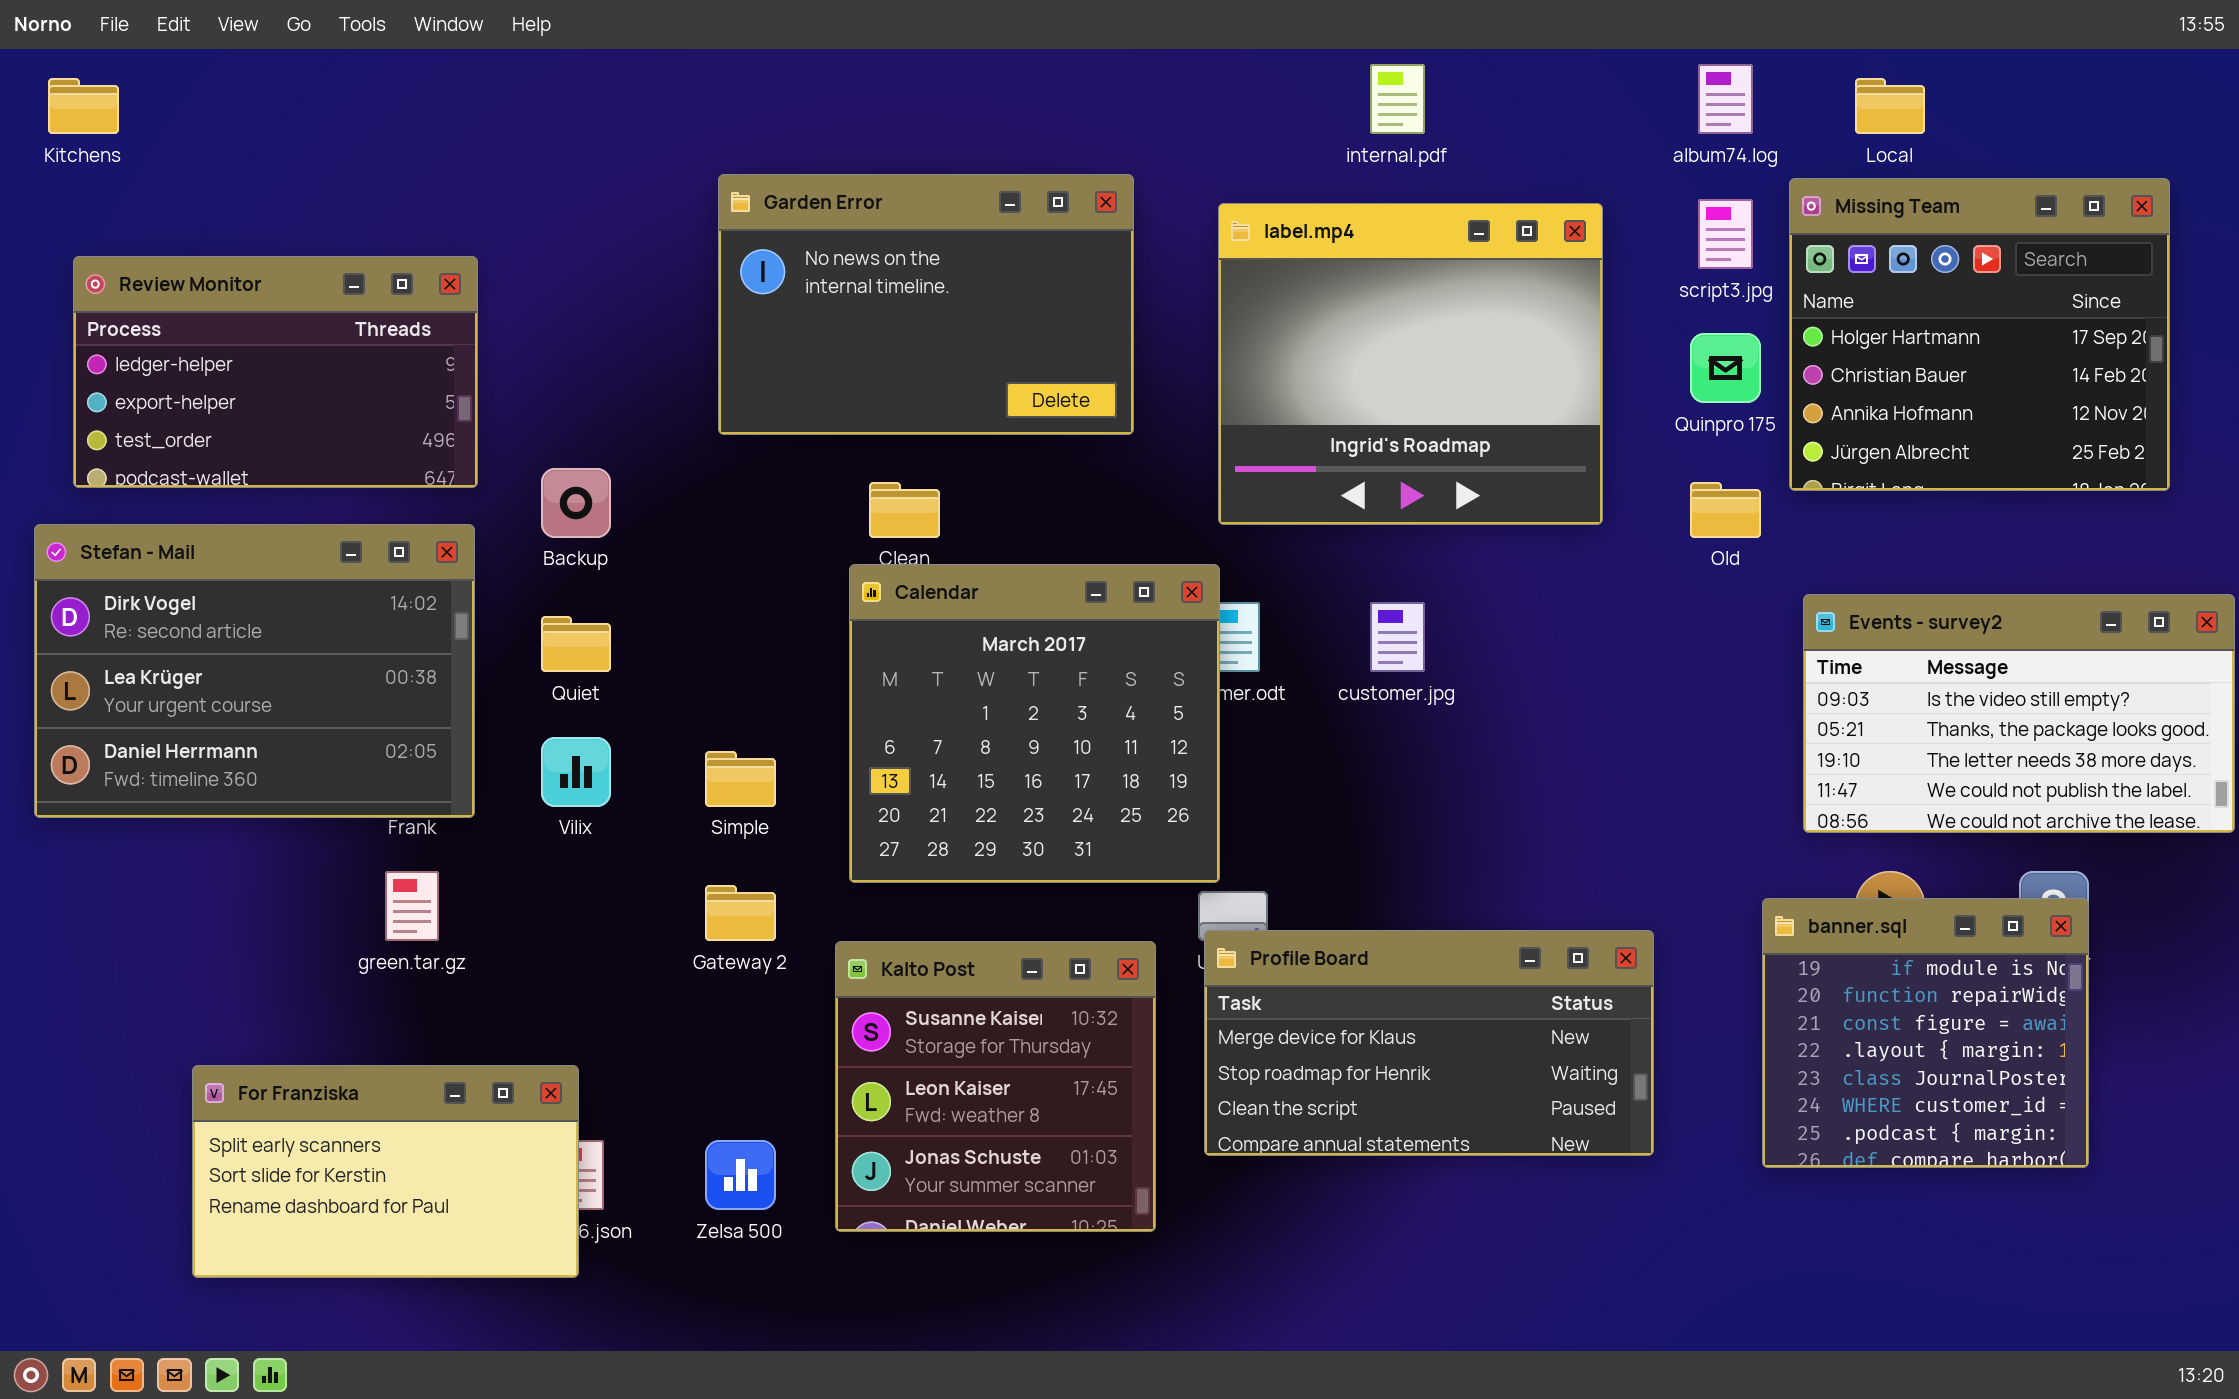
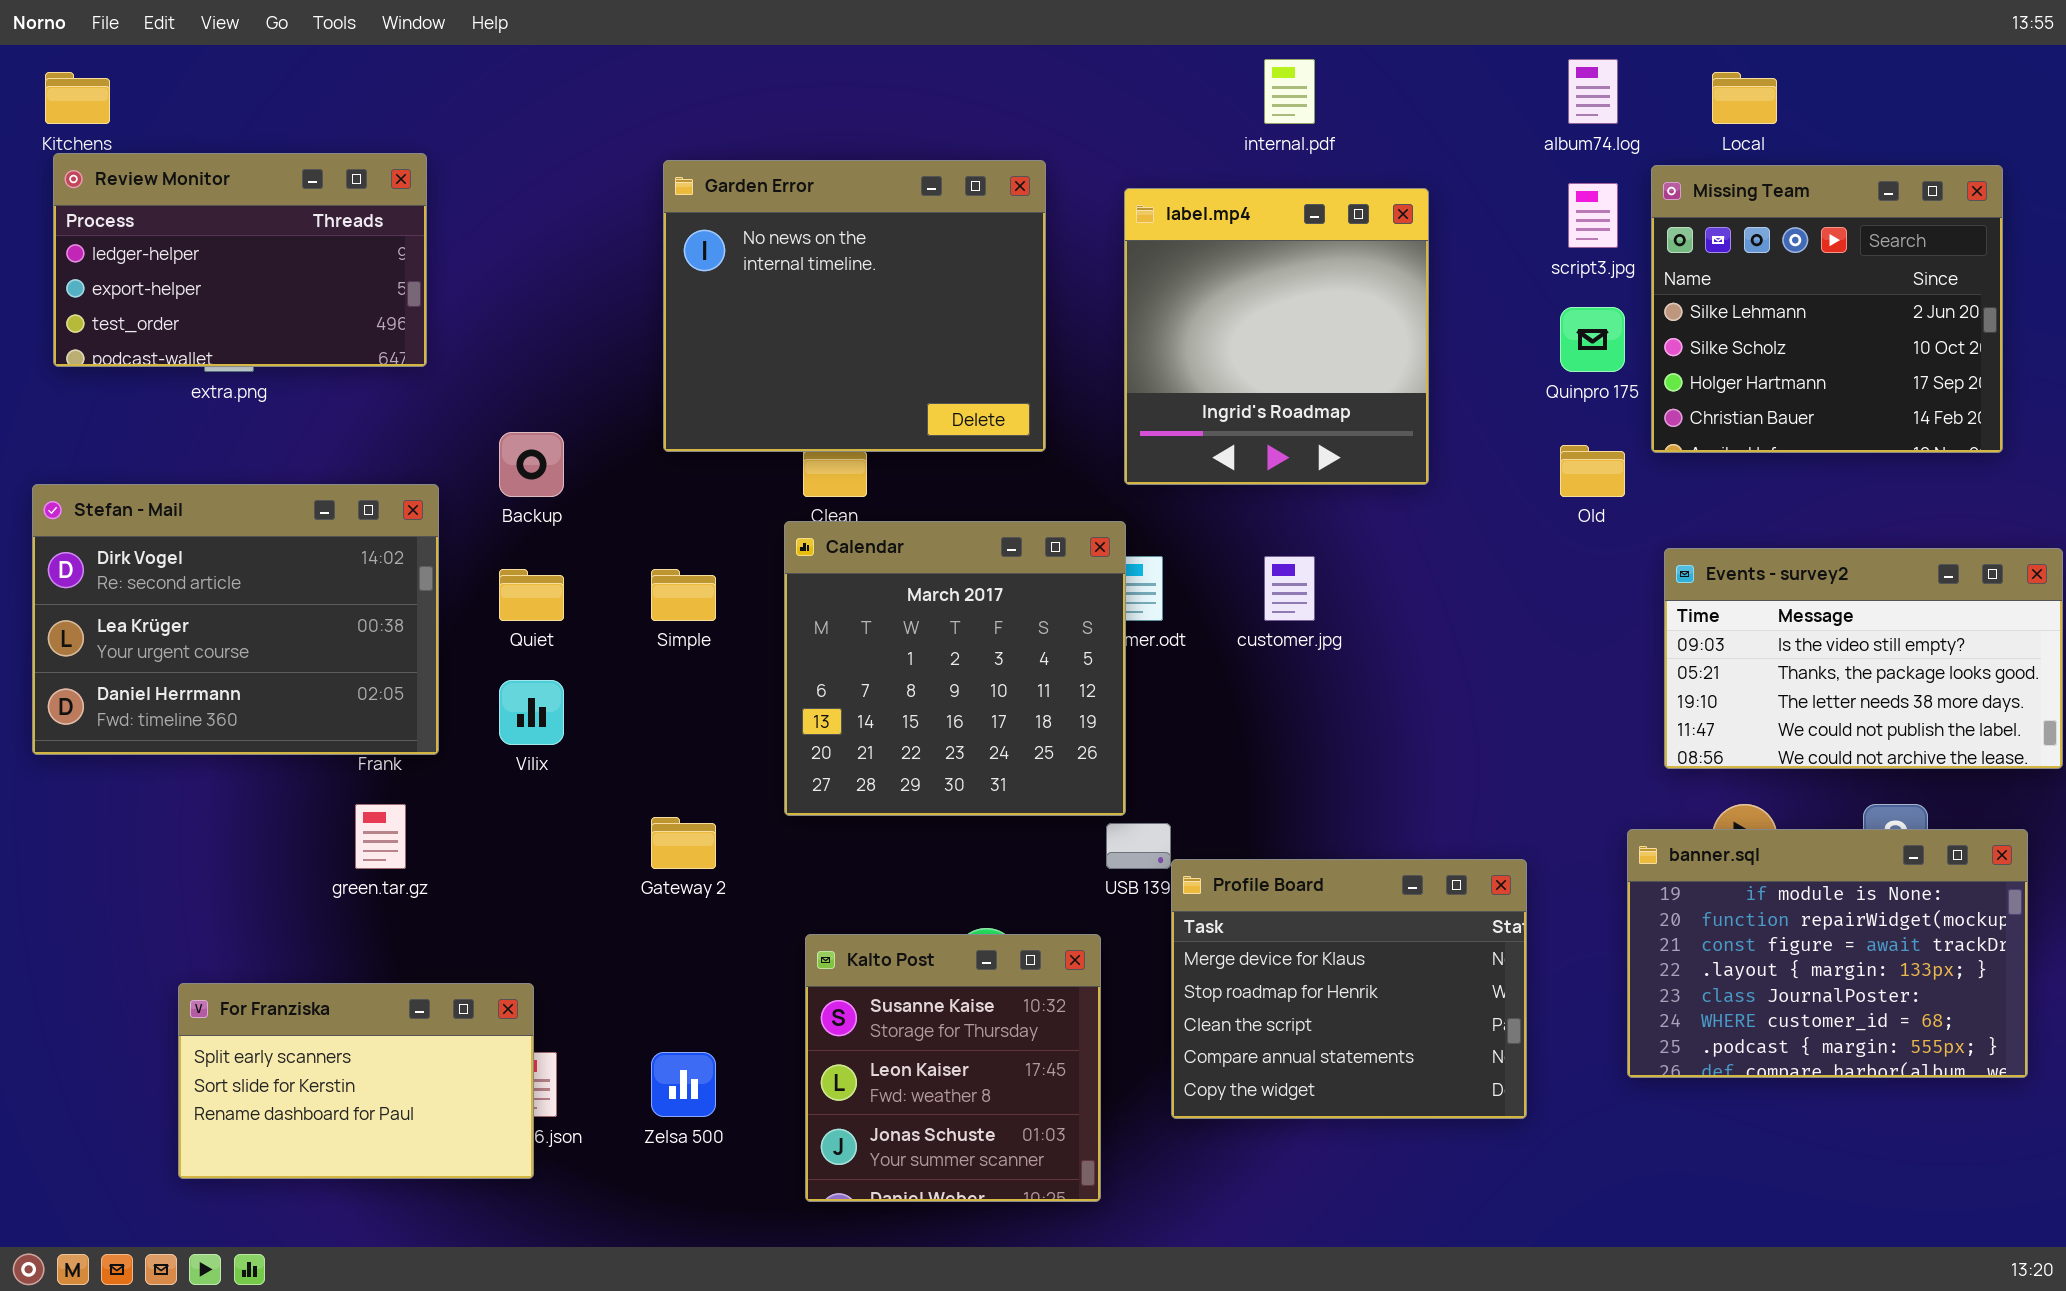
Garden Error: [718,174,1134,435] -> [663,160,1046,452], resized
Missing Team: [1789,178,2170,491] -> [1651,165,2003,453], scrolled up 2 rows
label.mp4: [1218,203,1603,525] -> [1124,188,1429,485], resized
Review Monitor: [73,256,478,488] -> [53,153,427,367], moved
Simple: [705,751,776,807] -> [651,569,716,621], moved
banner.sql: [1762,898,2089,1168] -> [1627,829,2028,1078], resized
Profile Board: [1204,930,1654,1156] -> [1171,859,1527,1119], resized
Kalto Post: [835,941,1156,1232] -> [805,934,1101,1202], moved

